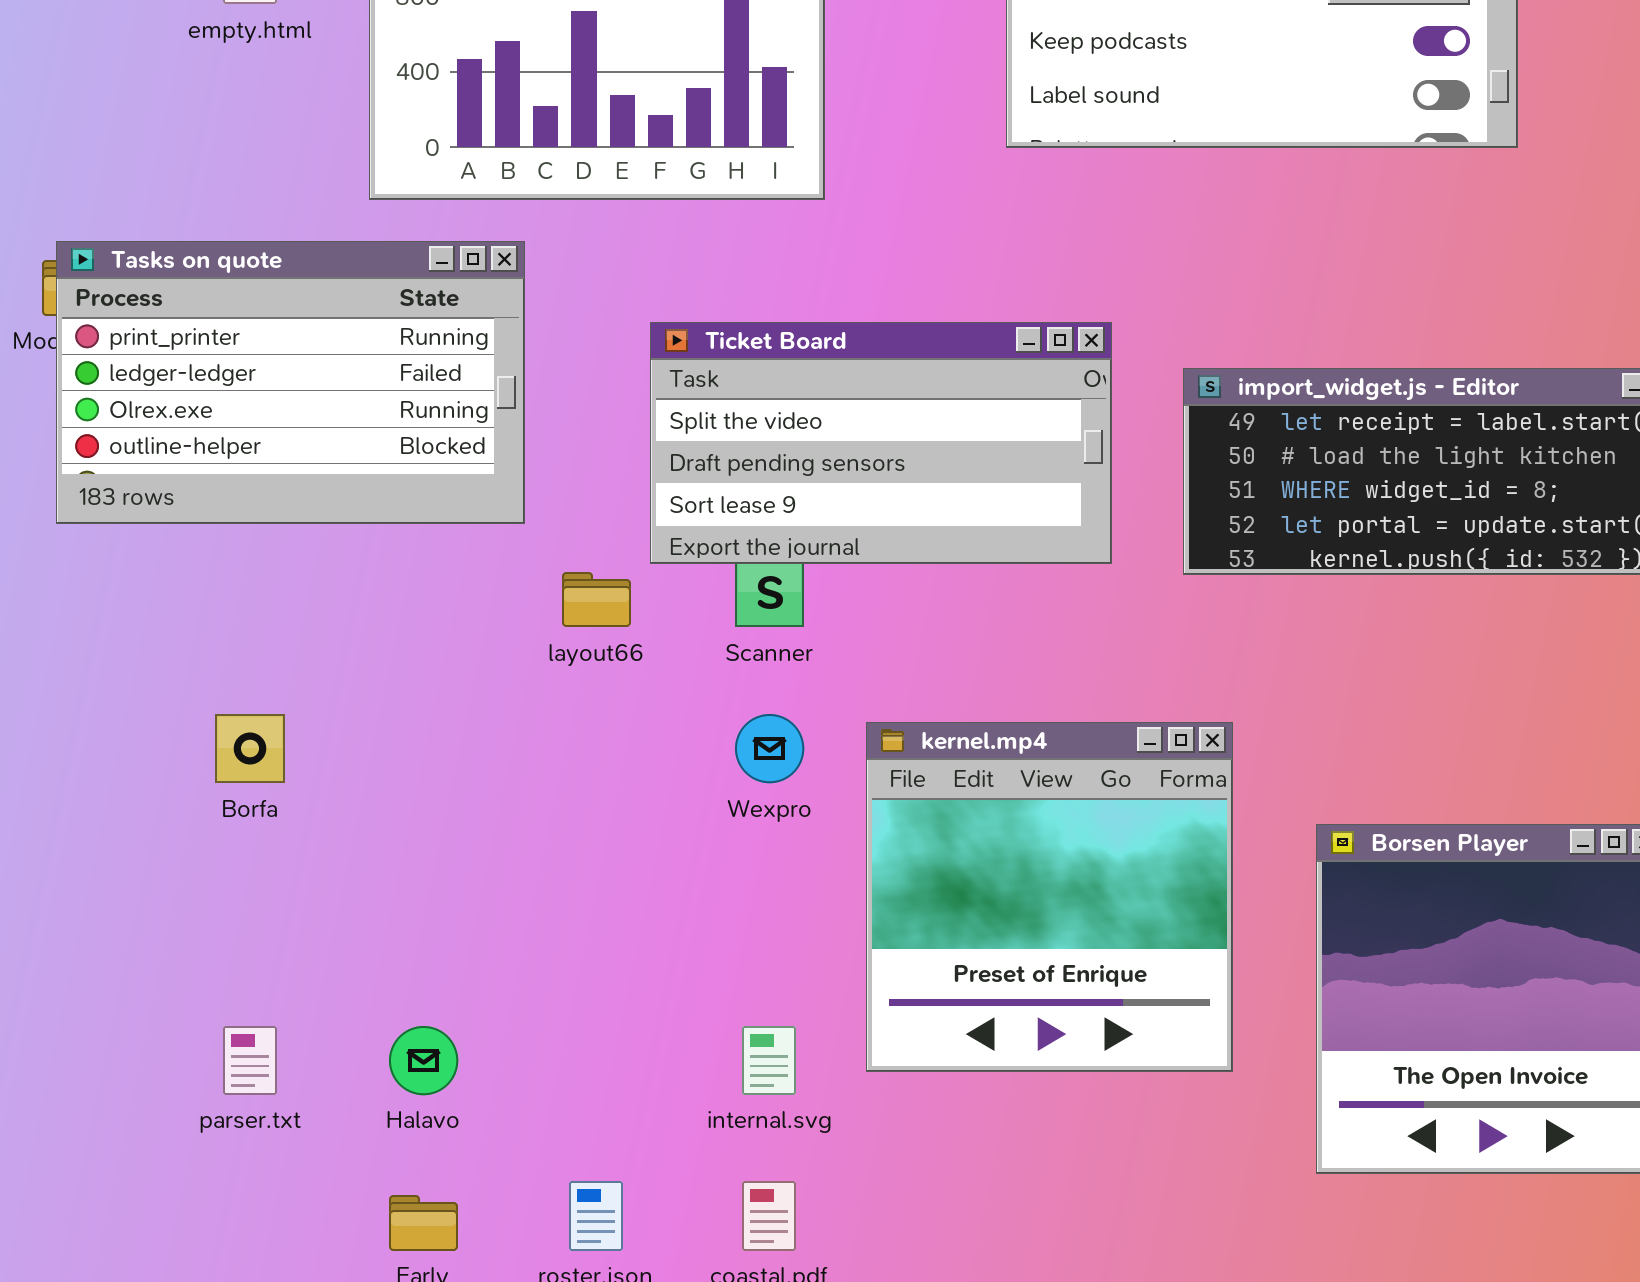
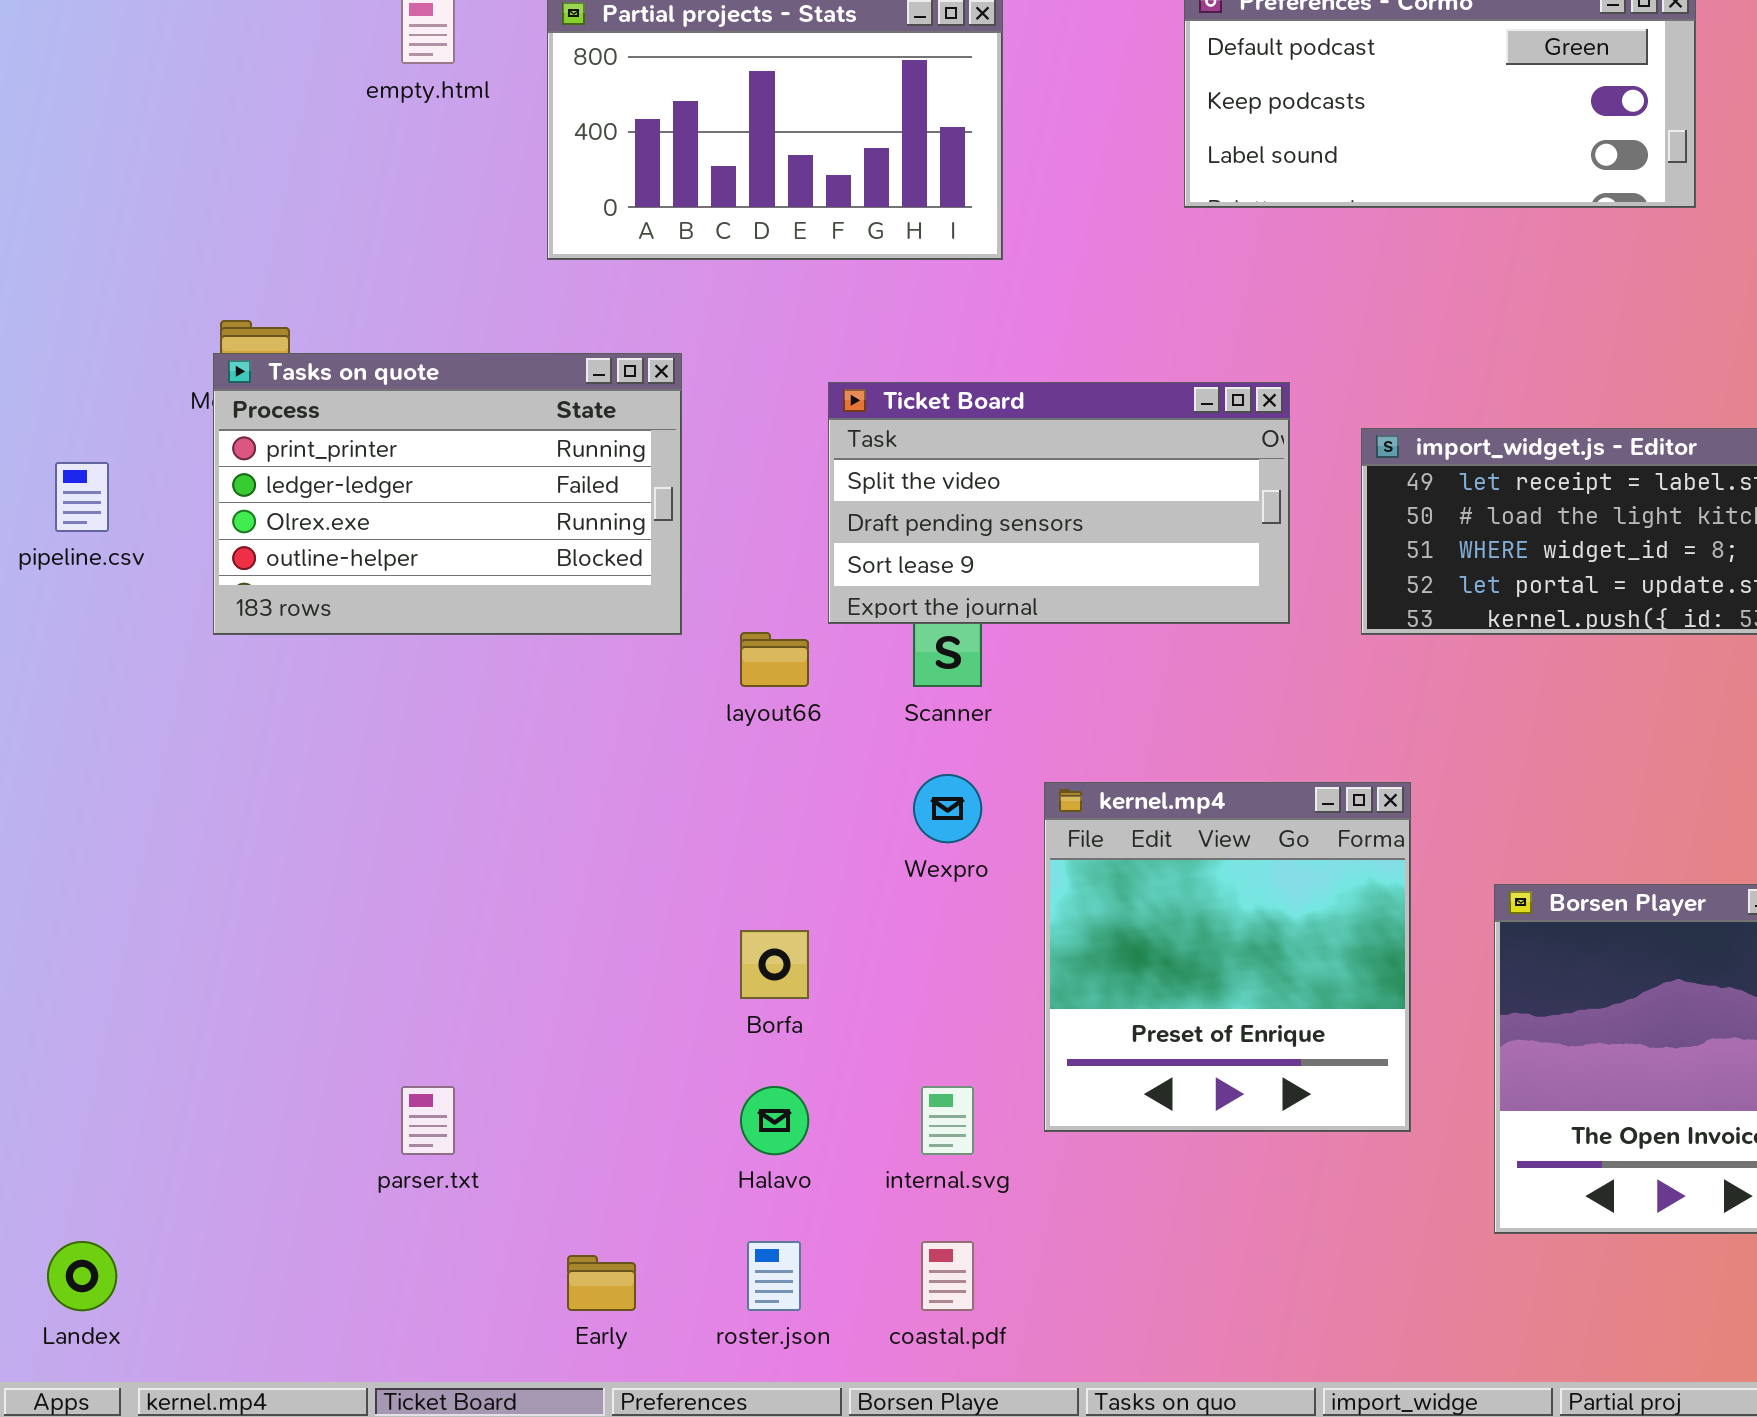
Tasks on quote: [56,241,525,524] -> [213,353,682,635], moved
Borfa: [215,714,285,783] -> [740,930,809,999], moved
Halavo: [389,1026,458,1095] -> [740,1086,809,1155], moved

